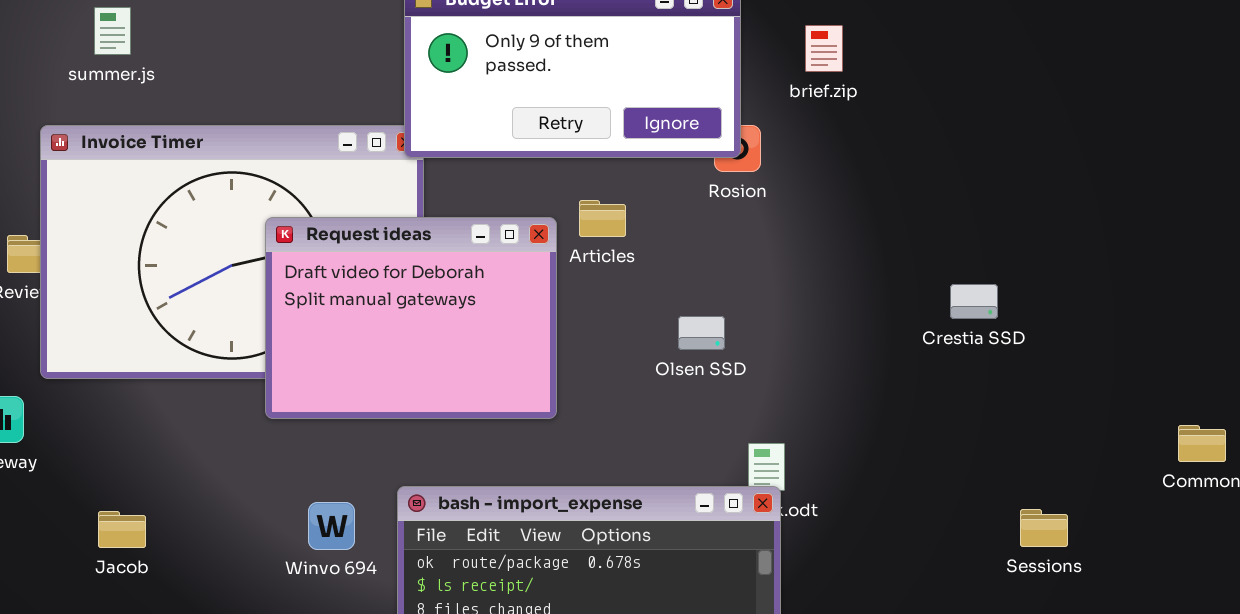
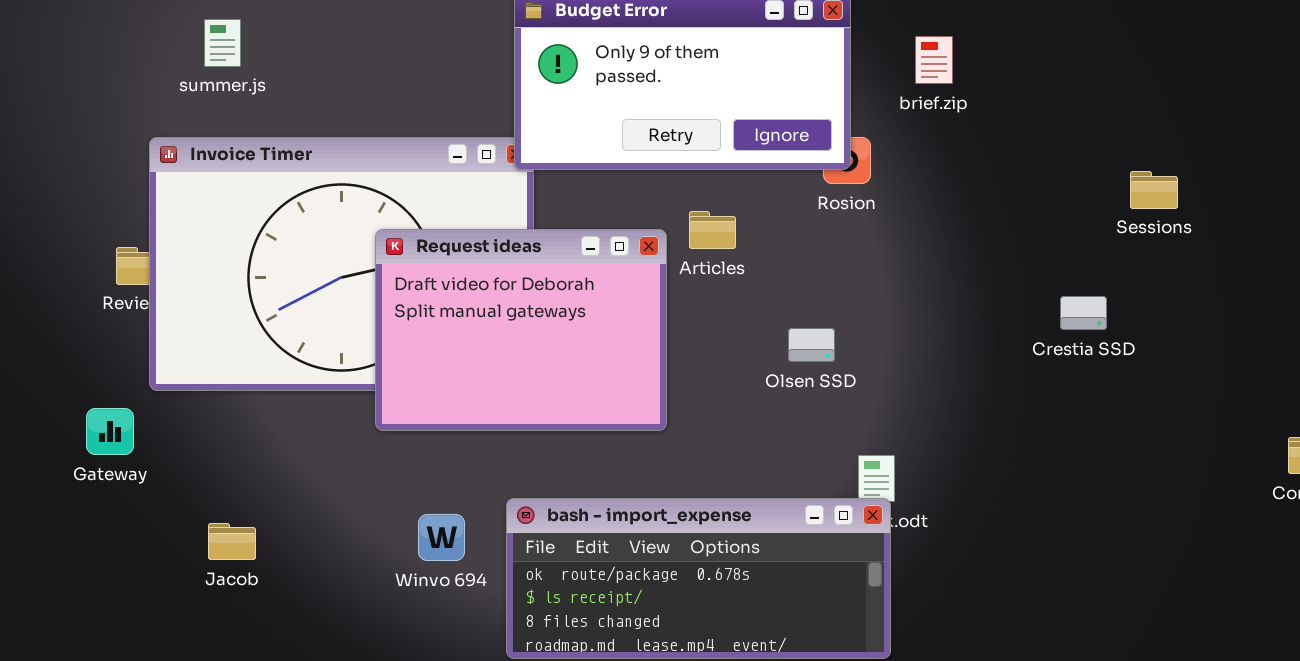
Sessions: [1020,509,1068,547] -> [1130,171,1178,209], moved

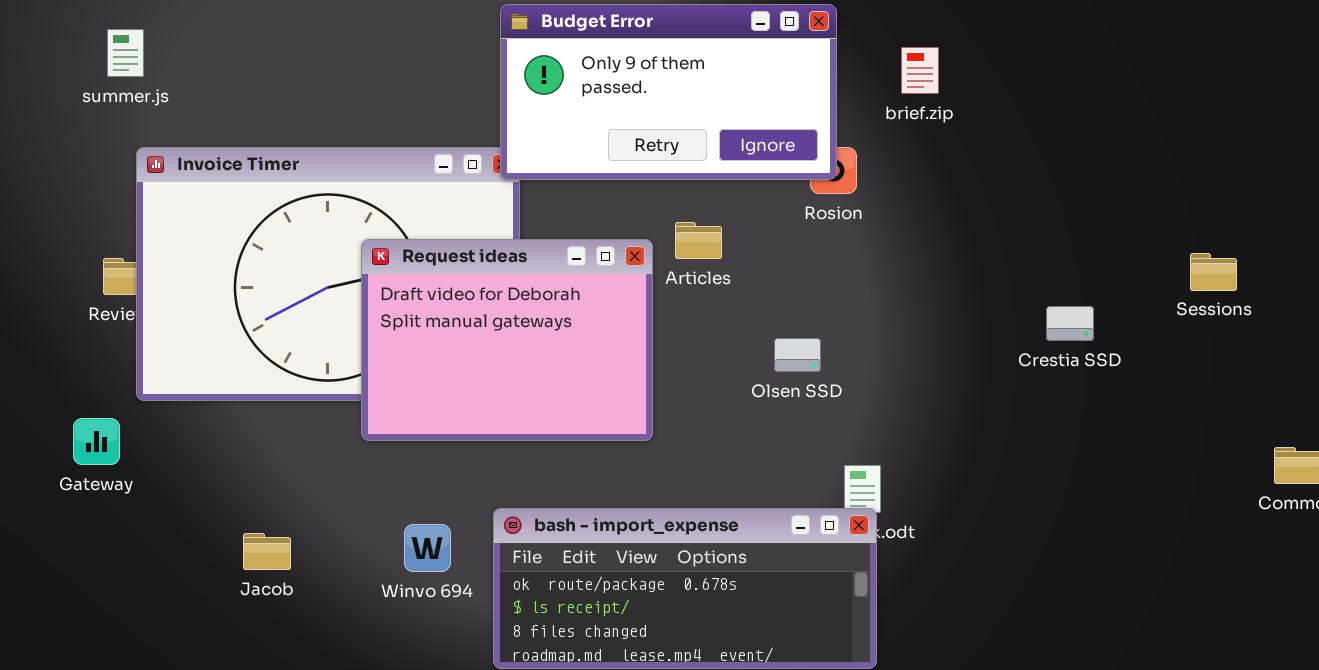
summer.js: [204,19,241,67] -> [107,29,144,77], moved
Sessions: [1130,171,1178,209] -> [1190,253,1237,291], moved
Jacob: [208,523,256,560] -> [243,533,291,570], moved

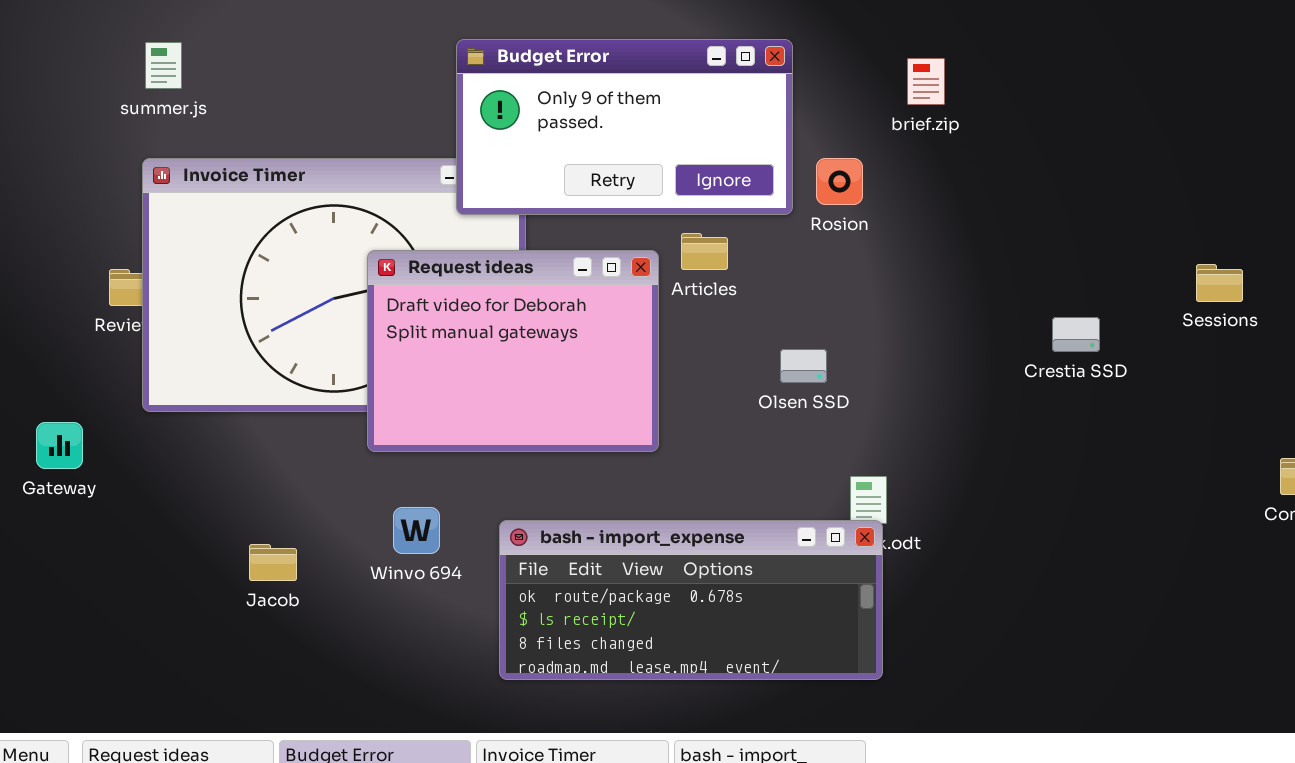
Budget Error: [500,4,837,180] -> [456,39,793,215], moved
summer.js: [107,29,144,77] -> [145,42,182,89], moved
Gateway: [73,418,120,465] -> [36,422,83,469], moved
Winvo 694: [404,524,451,572] -> [393,507,440,554], moved

